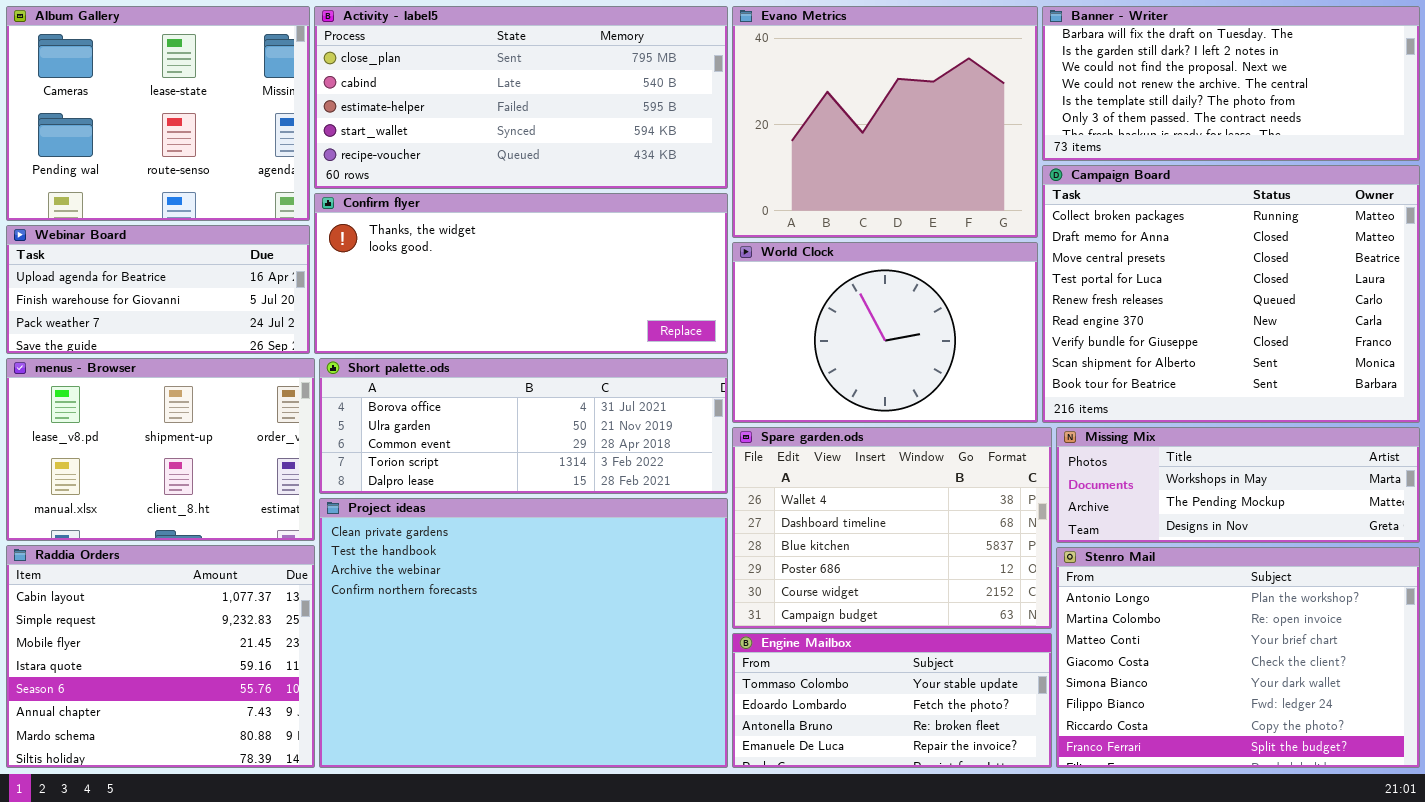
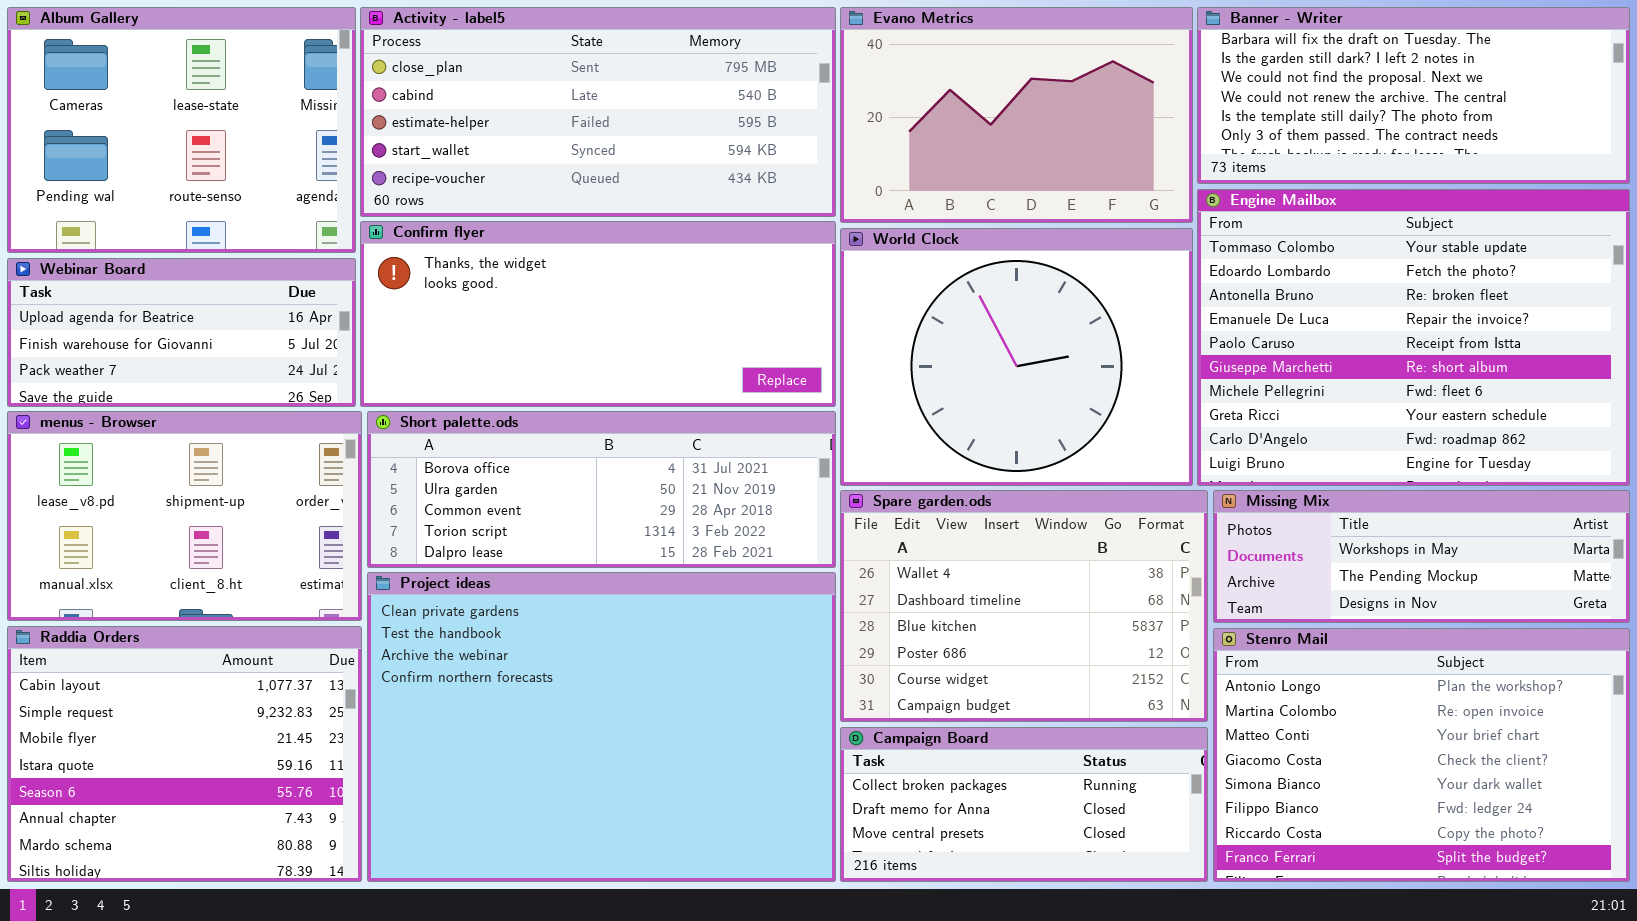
Evano Metrics: [732,6,1038,238] -> [840,7,1193,223], resized
Campaign Board: [1042,165,1420,423] -> [840,727,1208,882], moved, resized
World Clock: [732,242,1038,423] -> [840,228,1193,486], resized
Engine Mailbox: [732,633,1052,768] -> [1197,189,1630,486], moved, resized

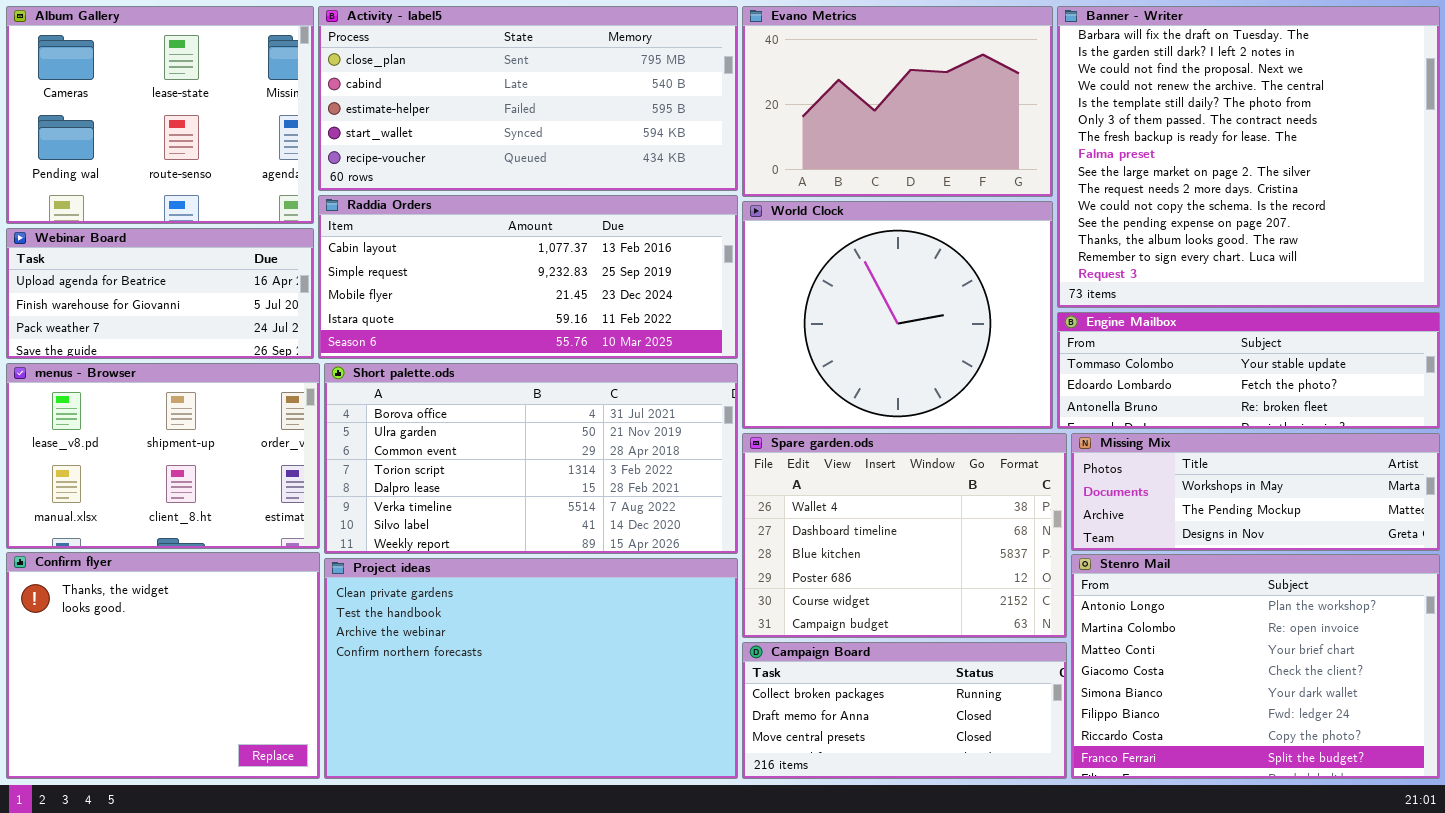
Banner - Writer: [1197,7,1630,184] -> [1057,6,1440,308], resized
Engine Mailbox: [1197,189,1630,486] -> [1057,312,1440,429], resized
Confirm flyer: [360,221,836,407] -> [6,552,320,779], moved, resized
Short palette.ods: [367,411,836,568] -> [324,363,738,554], resized
Project ideas: [367,572,836,882] -> [324,558,738,779], resized
Raddia Orders: [7,626,362,882] -> [318,195,738,359], moved, resized

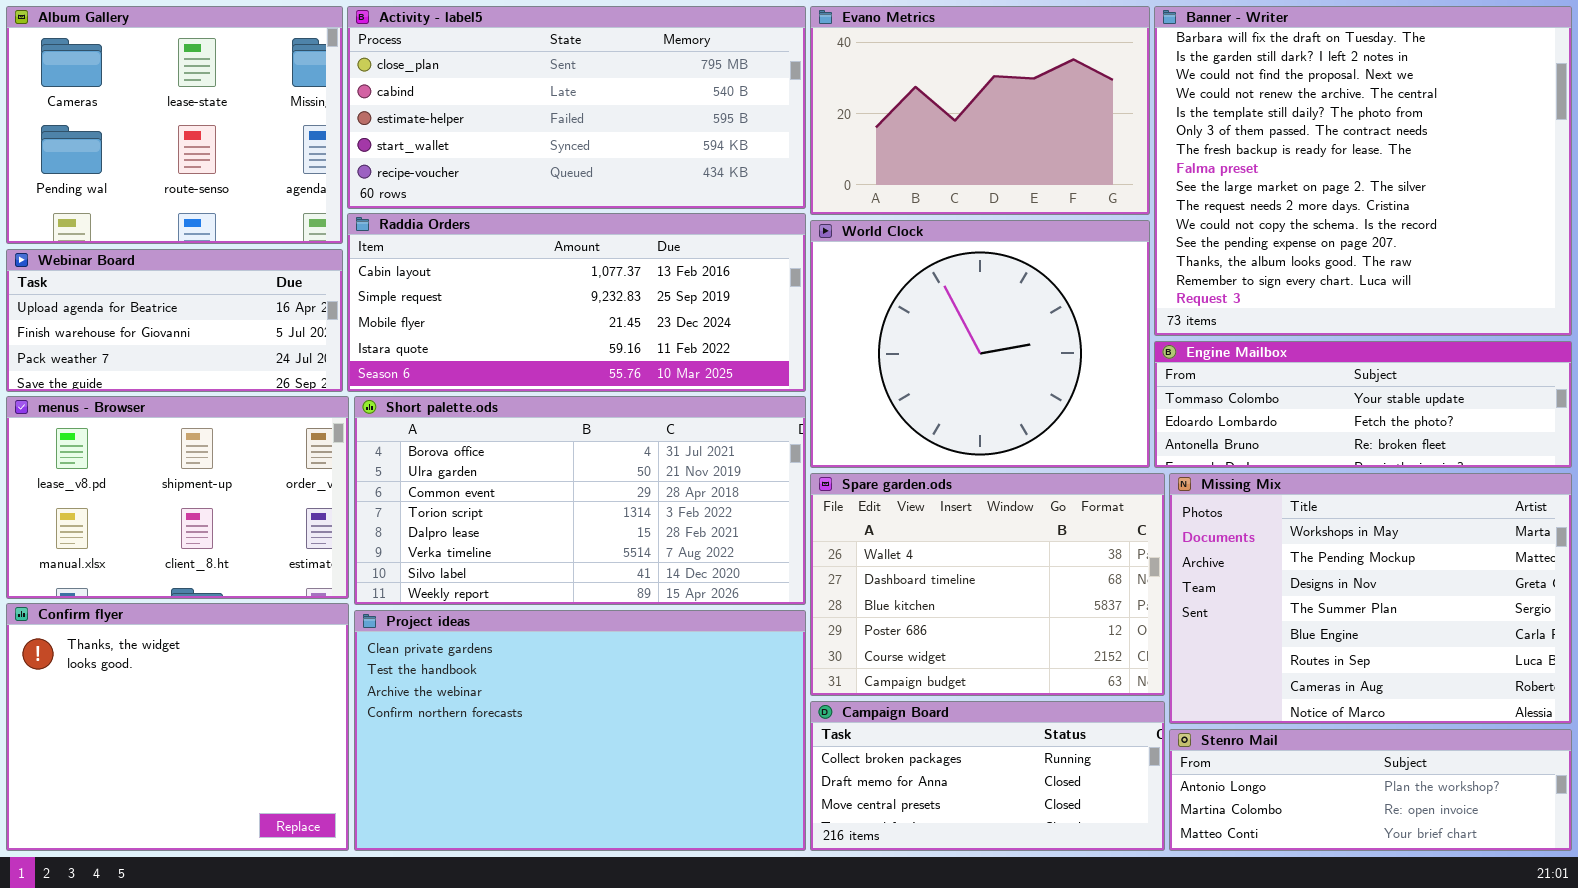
Missing Mix: [1071,433,1440,551] -> [1169,473,1572,724], resized
Stenro Mail: [1071,554,1440,779] -> [1169,729,1572,851], resized

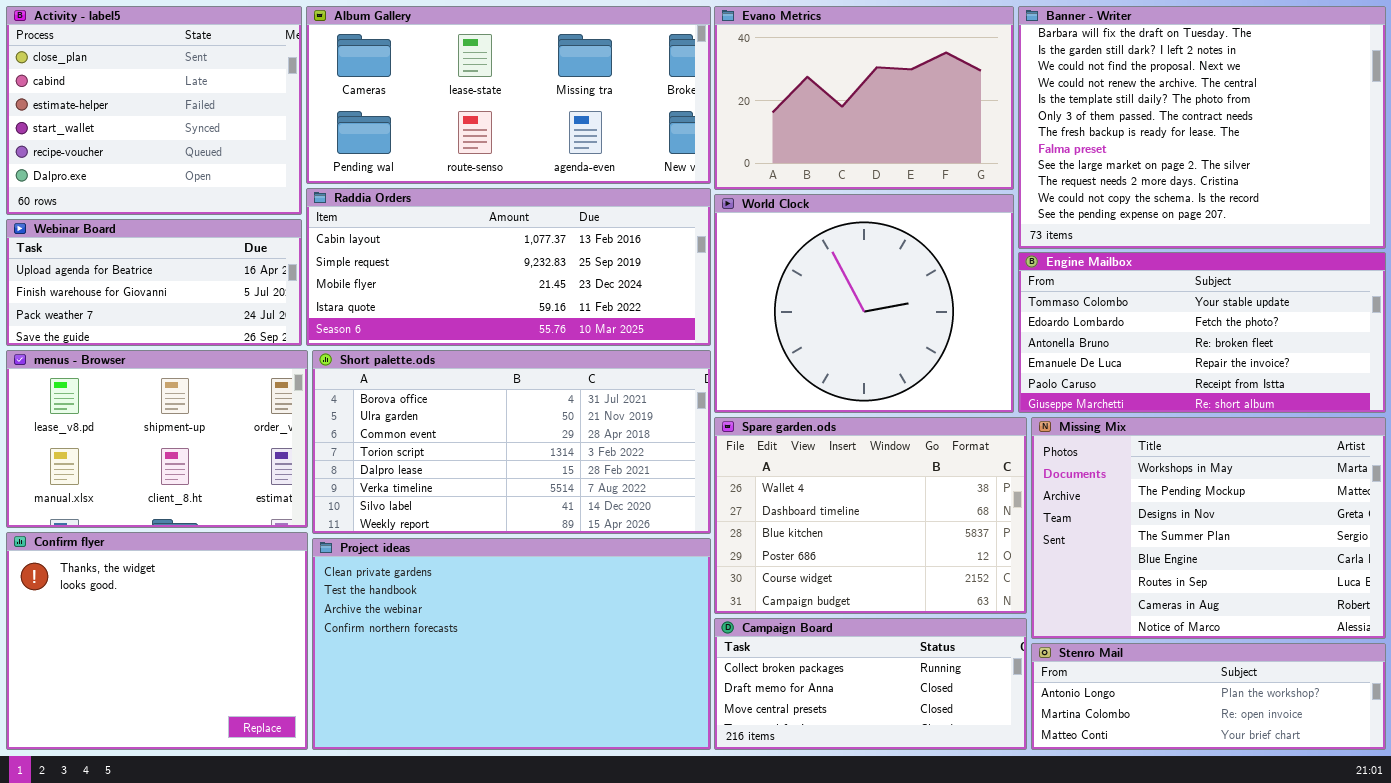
Album Gallery: [6,6,343,244] -> [306,6,711,184], moved, resized
Activity - label5: [347,6,806,209] -> [6,6,302,215], moved, resized
Banner - Writer: [1154,6,1572,336] -> [1018,6,1386,249], resized
Engine Mailbox: [1154,341,1572,468] -> [1018,252,1386,413], resized

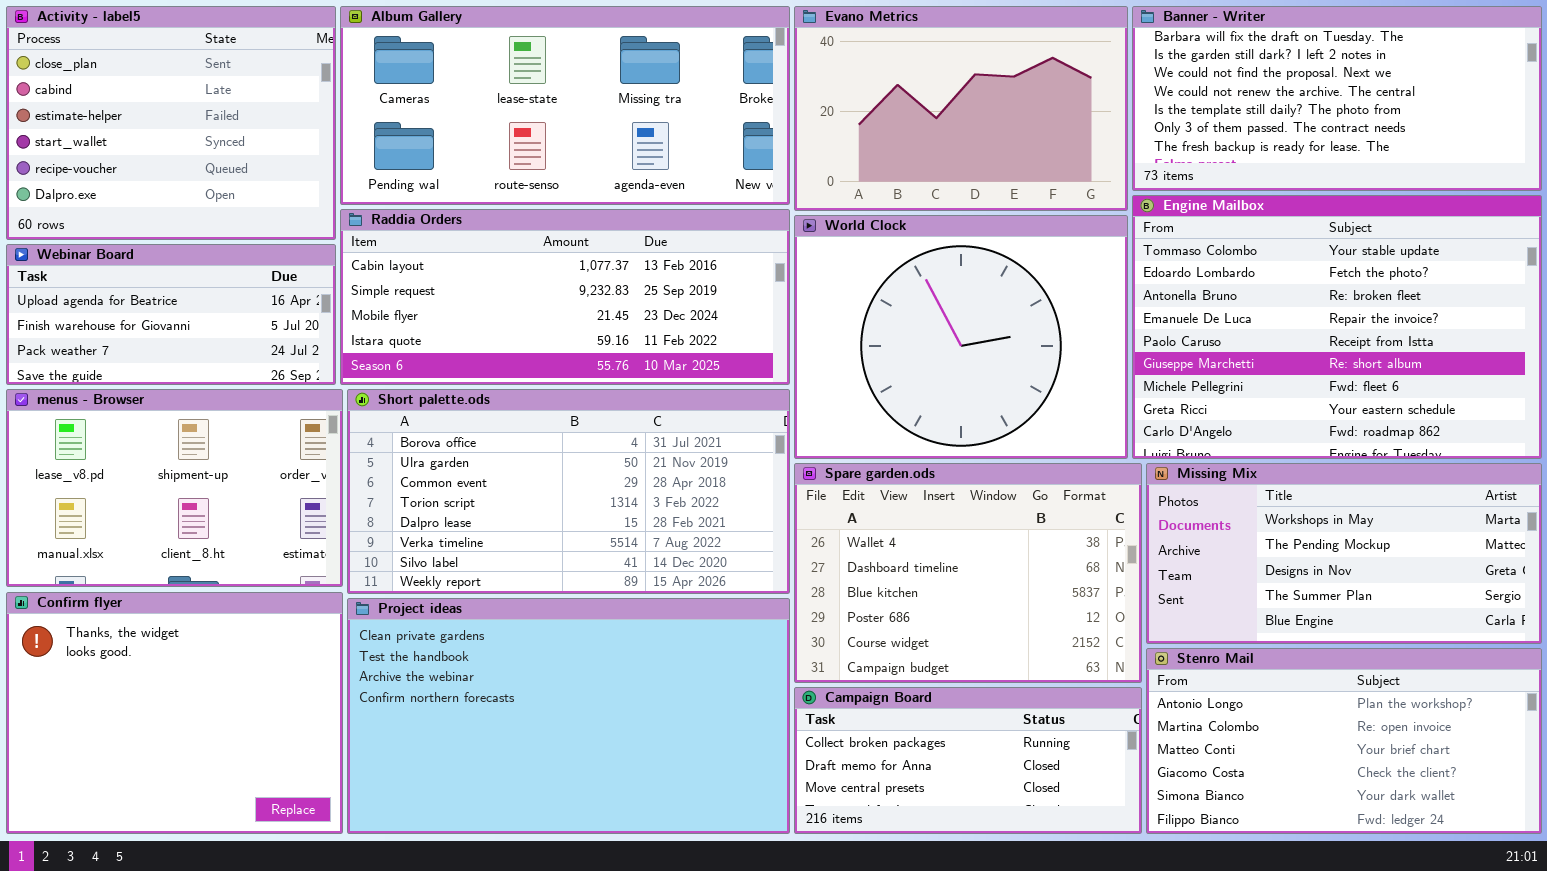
Banner - Writer: [1018,6,1386,249] -> [1132,6,1542,191], resized
Engine Mailbox: [1018,252,1386,413] -> [1132,195,1542,459], resized
Missing Mix: [1031,417,1386,639] -> [1146,463,1542,644], resized
Stenro Mail: [1031,643,1386,750] -> [1146,648,1542,834], resized

